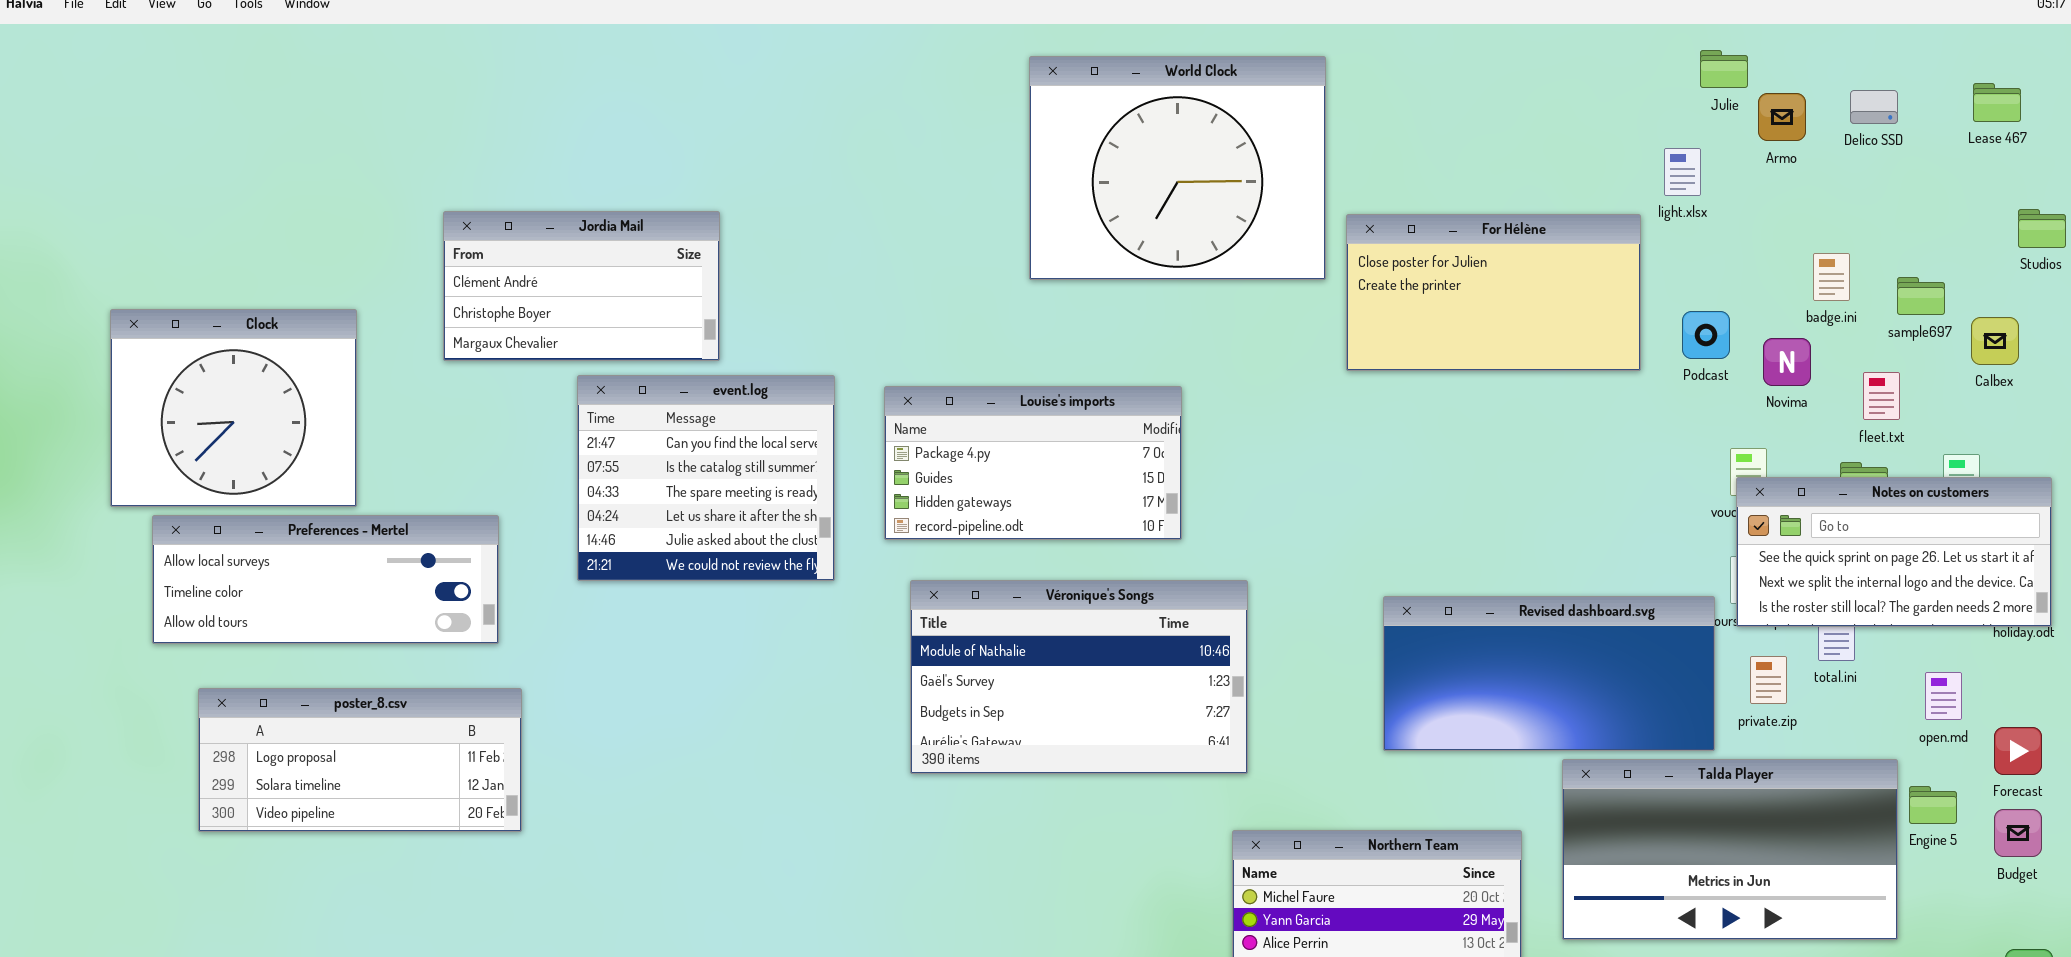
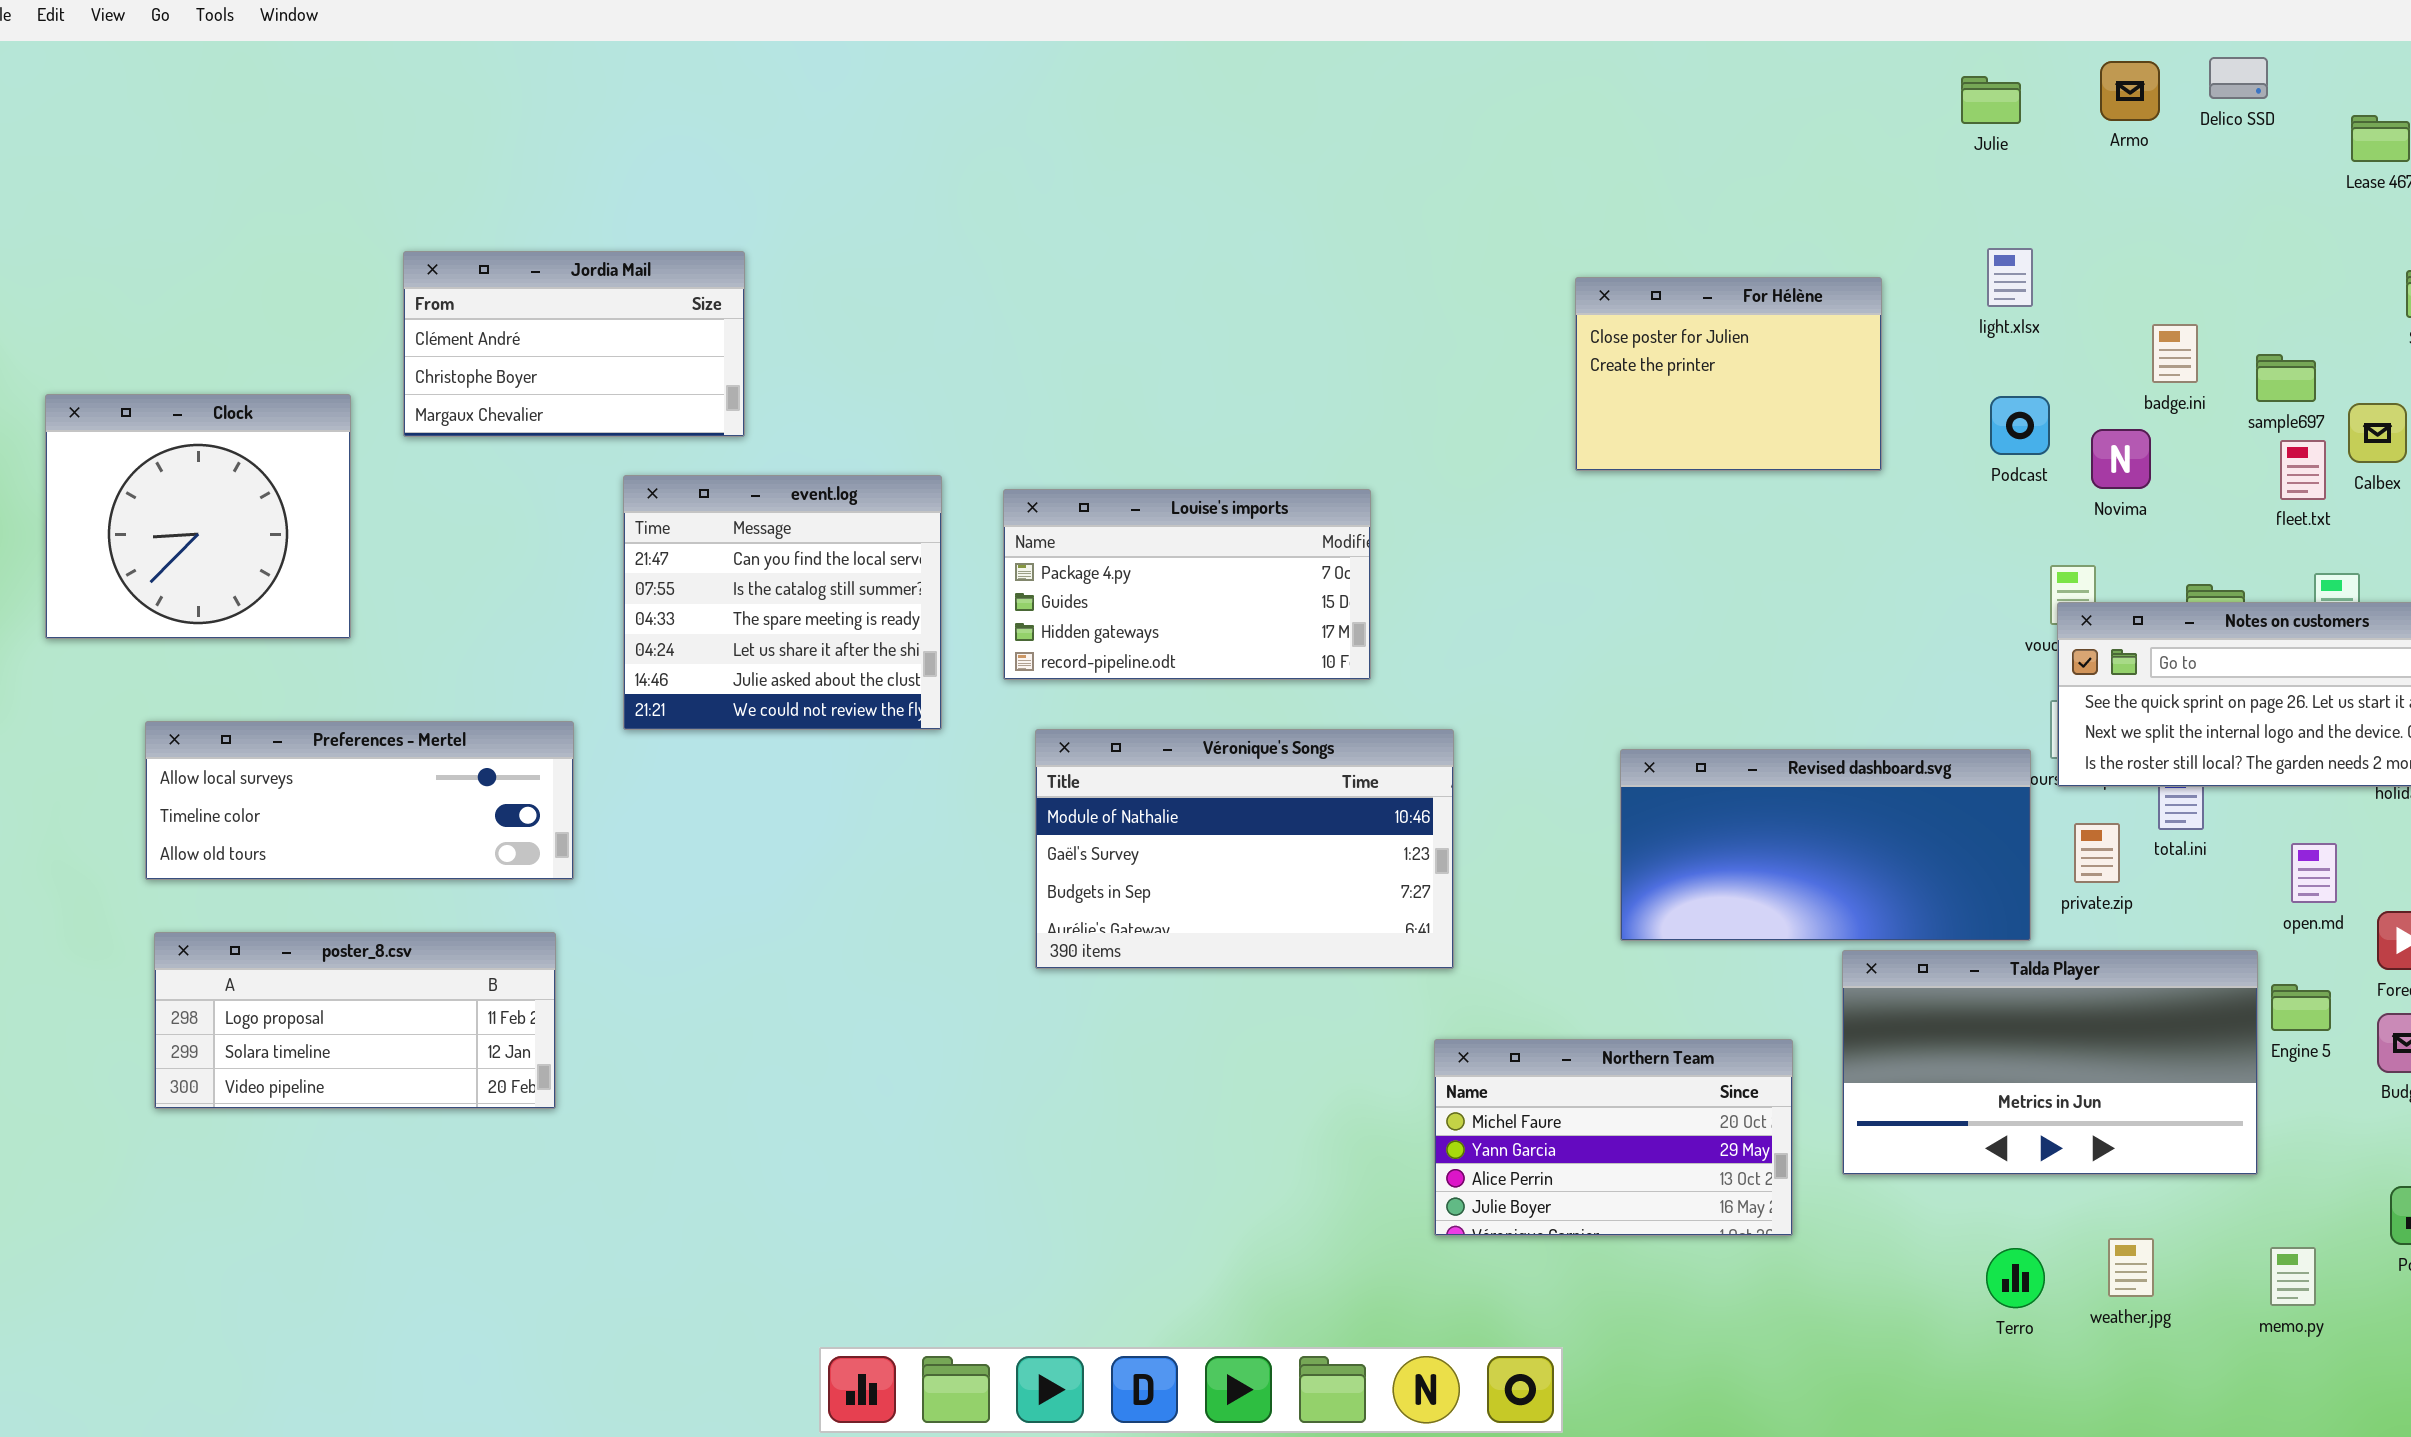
Julie: [1700,50,1748,88] -> [1961,76,2021,124], moved
World Clock: [1029,56,1326,280] -> none, closed
Delico SSD: [1850,90,1898,124] -> [2209,57,2268,99], moved
Armo: [1758,93,1806,141] -> [2100,61,2160,121], moved
light.xlsx: [1664,148,1701,196] -> [1987,248,2033,307], moved
Jordia Mail: [443,211,720,361] -> [403,251,745,437], moved
For Hélène: [1346,214,1641,371] -> [1575,277,1882,471], resized
fleet.txt: [1863,372,1900,420] -> [2280,440,2326,500], moved
Preferences - Mertel: [152,515,499,644] -> [145,721,574,880], moved
poster_8.csv: [198,688,522,832] -> [154,932,556,1109], moved

